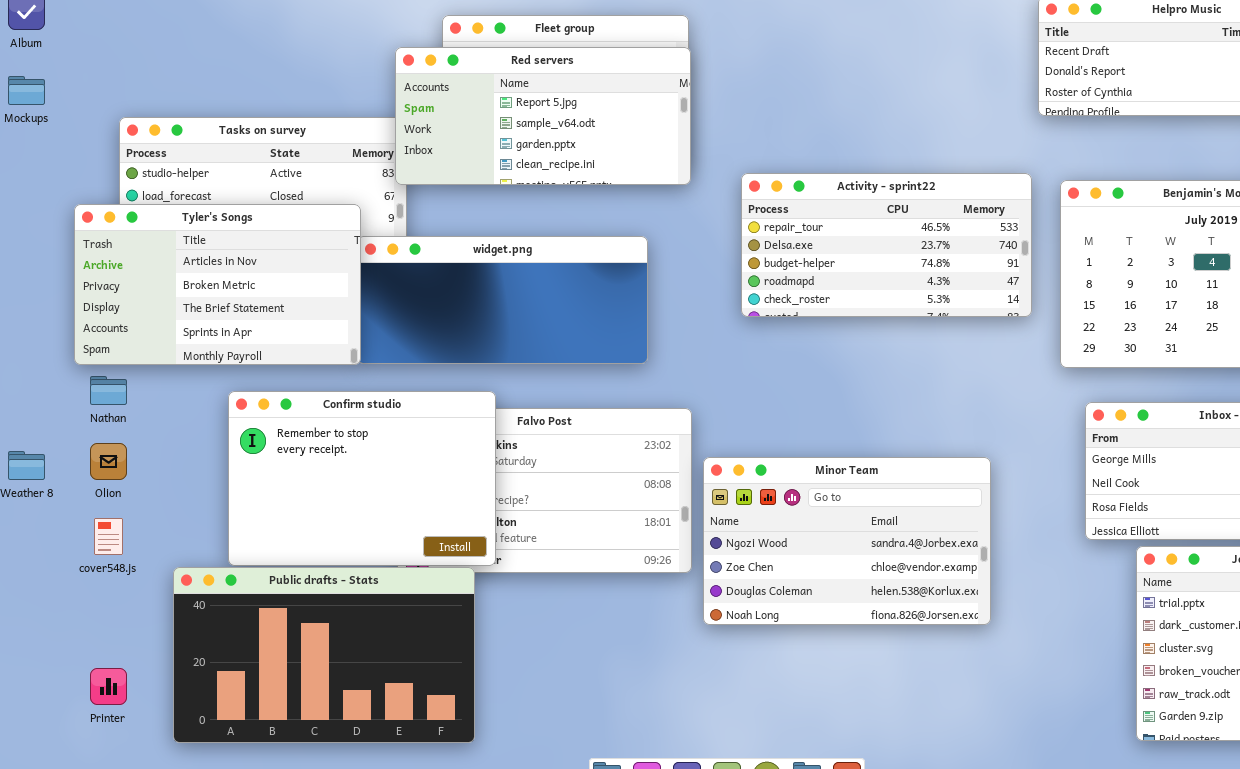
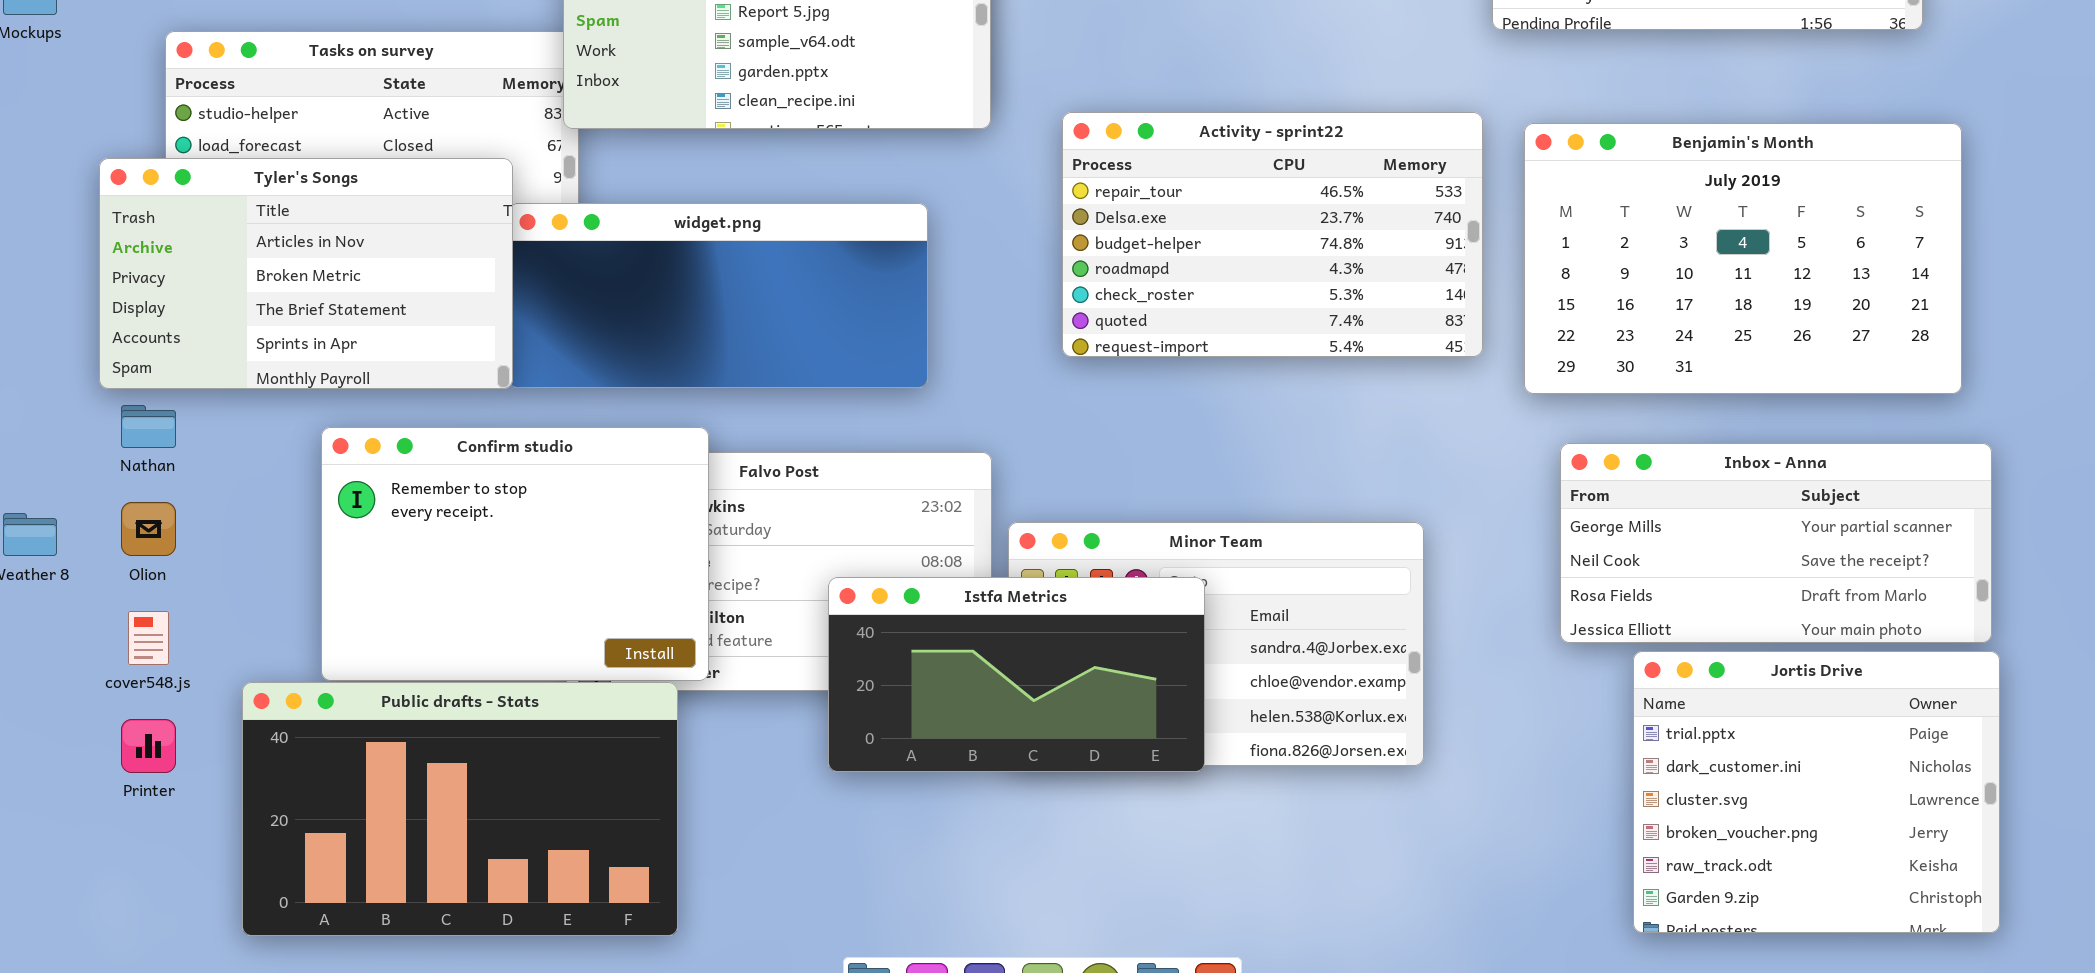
Activity - sprint22: [741,173,1032,317] -> [1062,112,1483,357], resized
Istfa Metrics: none -> [828,577,1205,772], opened
Printer: [90,668,127,705] -> [121,719,176,773], moved

